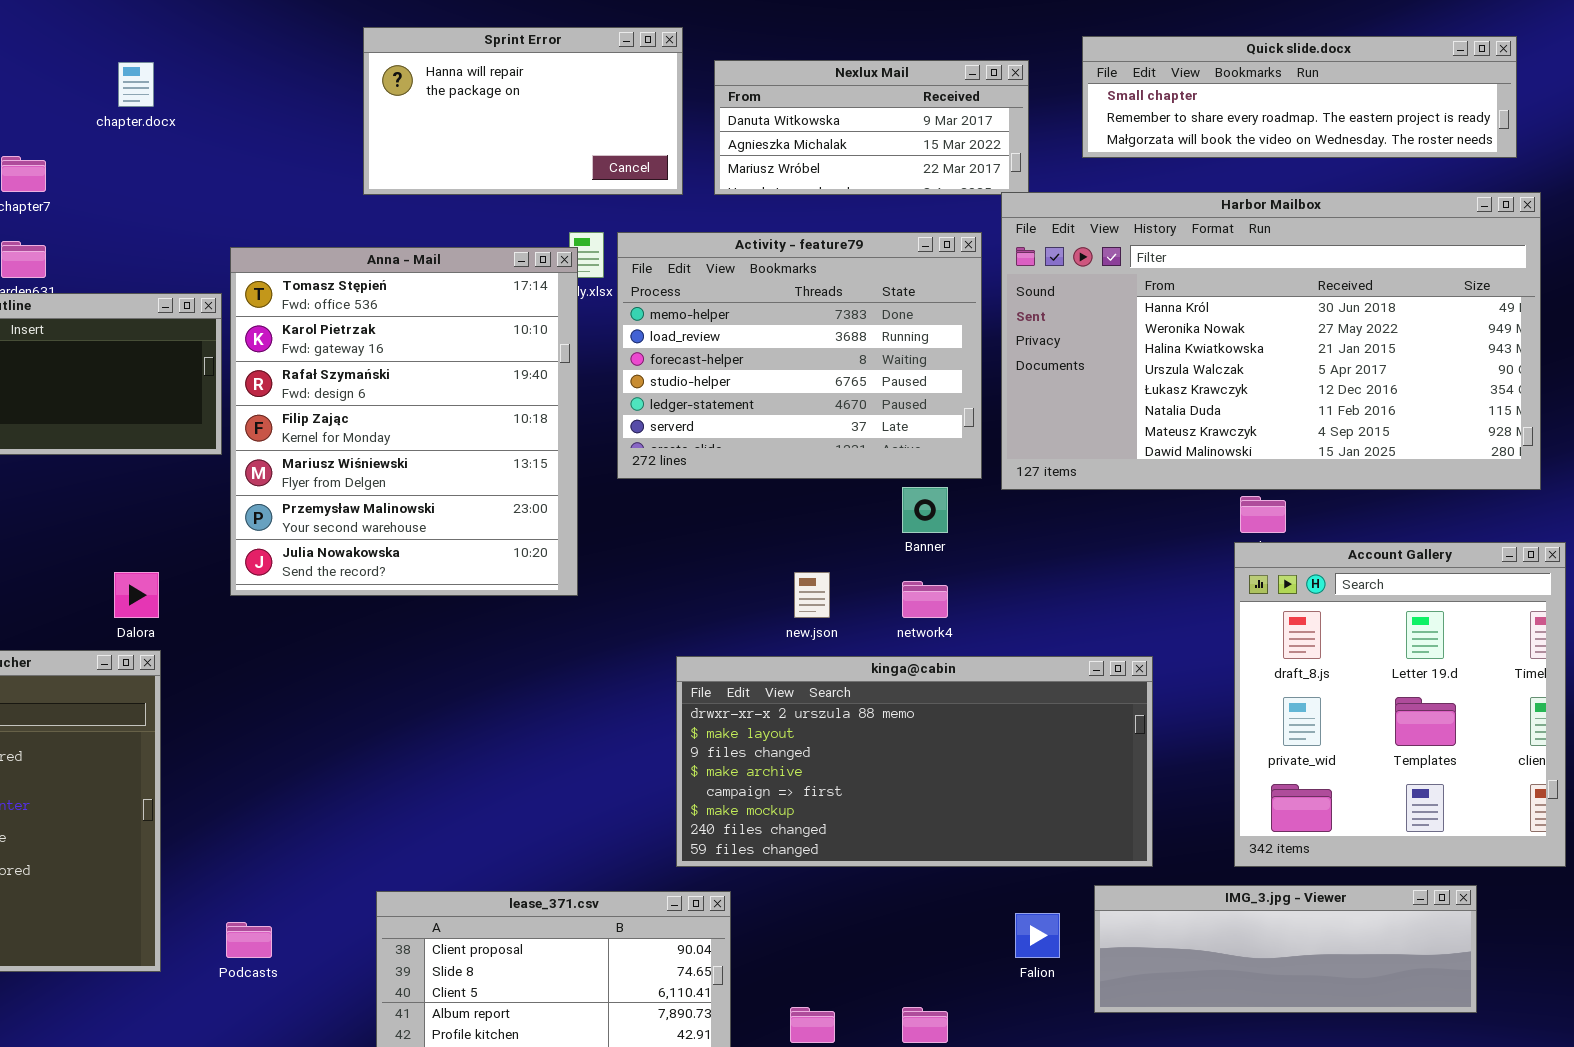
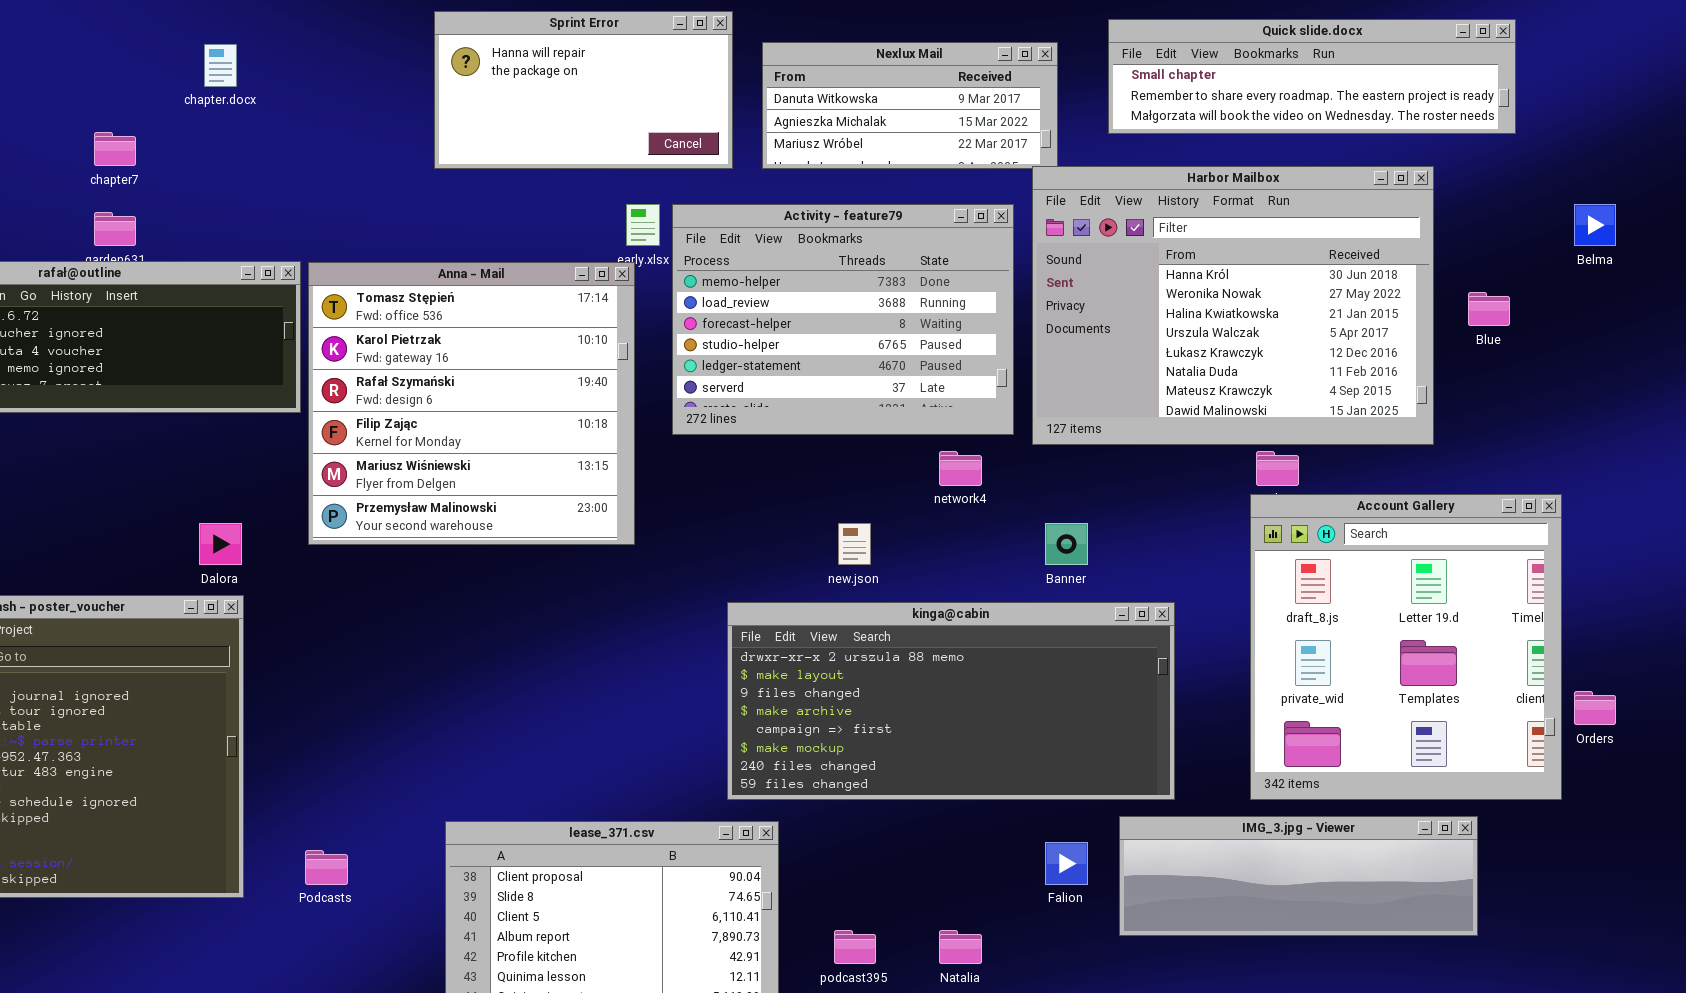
Harbor Mailbox: [1001,192,1541,490] -> [1032,166,1434,445], resized
Anna - Mail: [230,247,578,596] -> [308,262,635,545], resized
Banner: [902,487,948,533] -> [1045,523,1088,565], moved
network4: [902,581,948,618] -> [939,451,982,486], moved

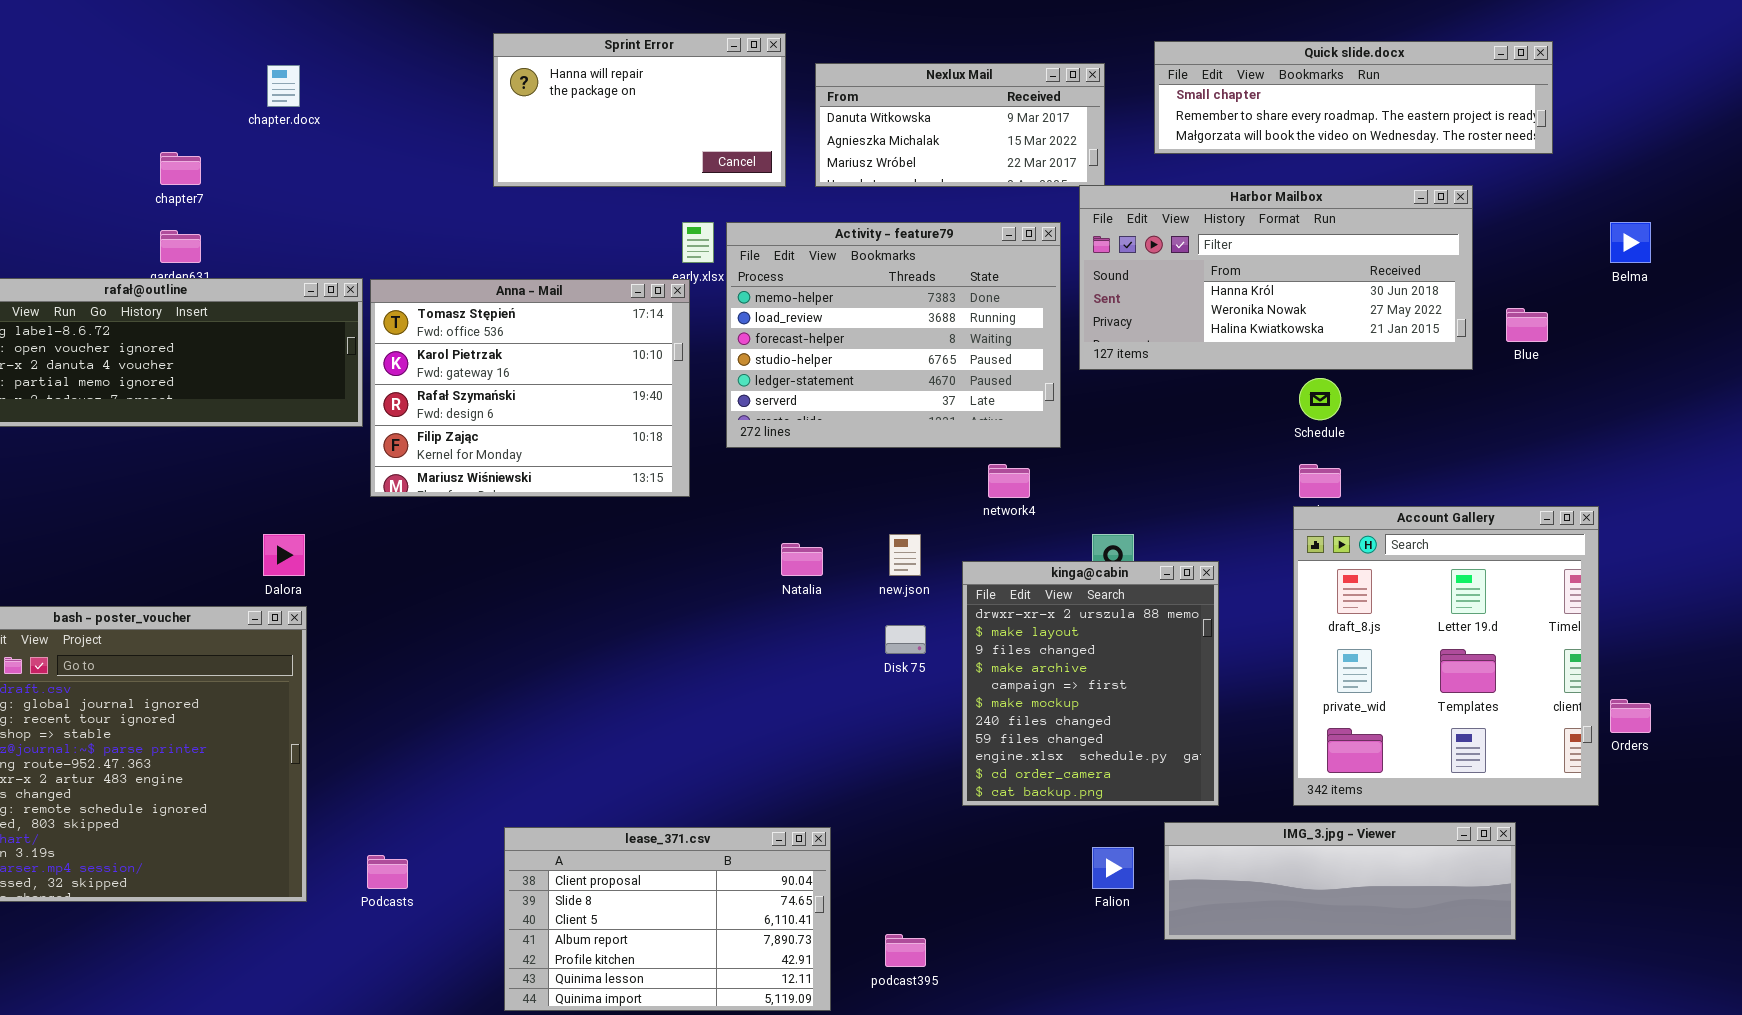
Harbor Mailbox: [1032,166,1434,445] -> [1079,185,1473,370], resized
Anna - Mail: [308,262,635,545] -> [370,279,690,497], resized
kinga@cabin: [727,602,1175,800] -> [962,561,1219,806], resized
Natalia: [939,930,982,964] -> [781,543,823,576], moved

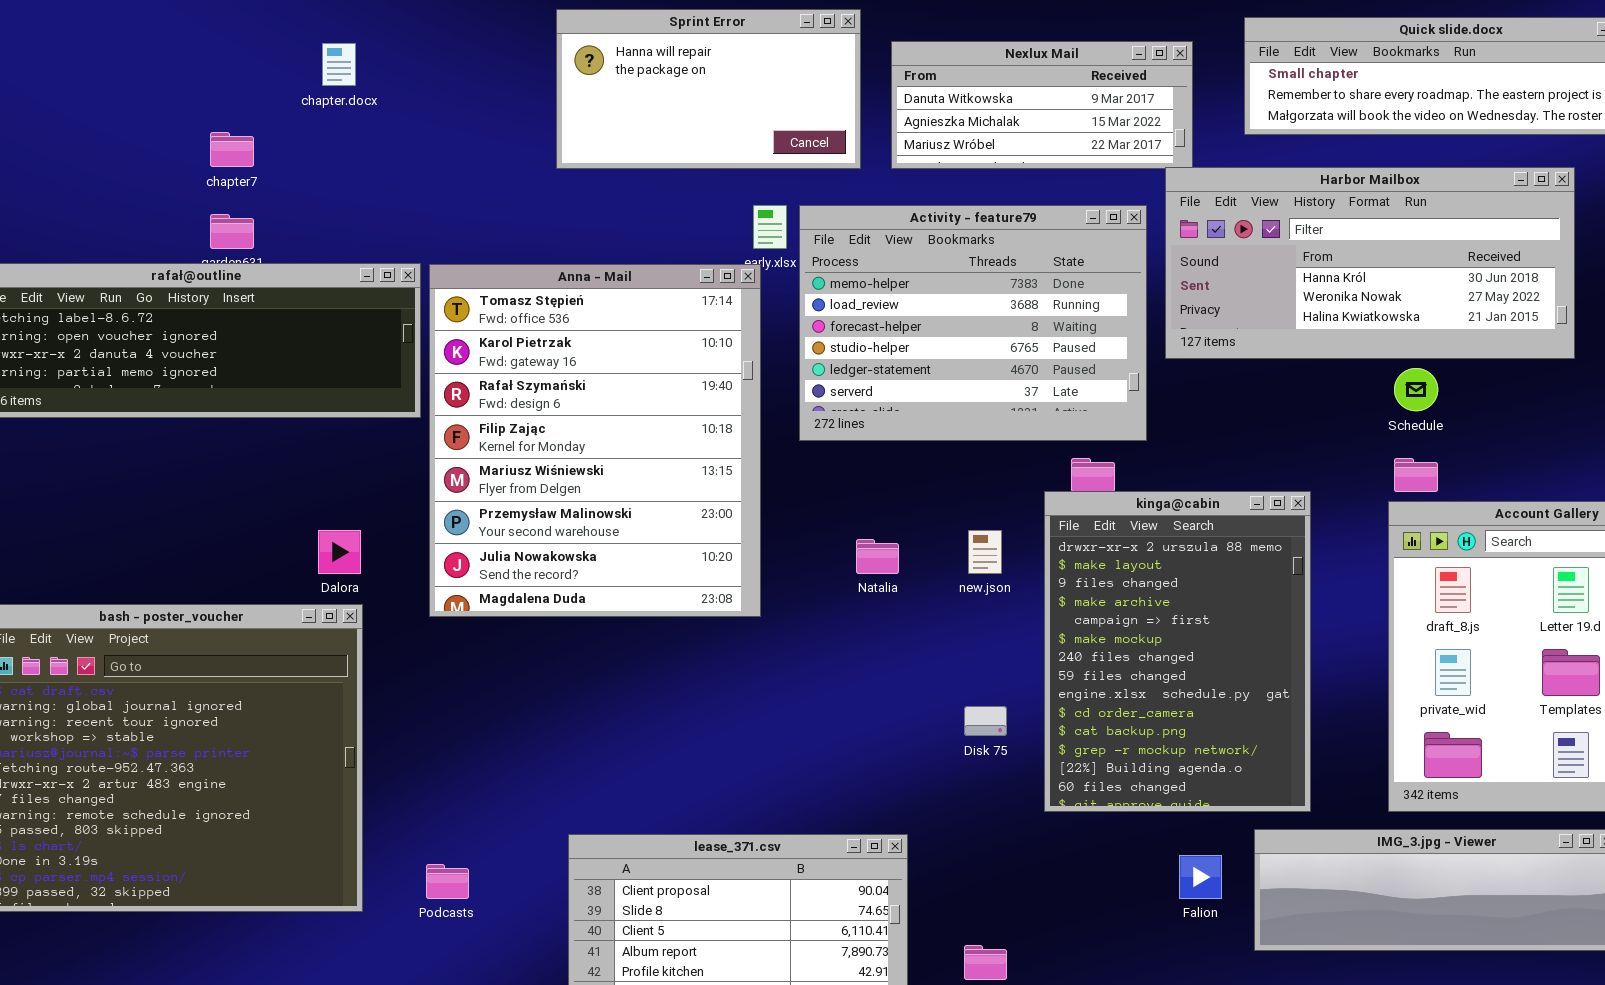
Anna - Mail: [370,279,690,497] -> [429,264,761,617], resized
kinga@cabin: [962,561,1219,806] -> [1044,491,1311,812], resized
Disk 75: [885,625,926,654] -> [964,706,1007,736], moved

